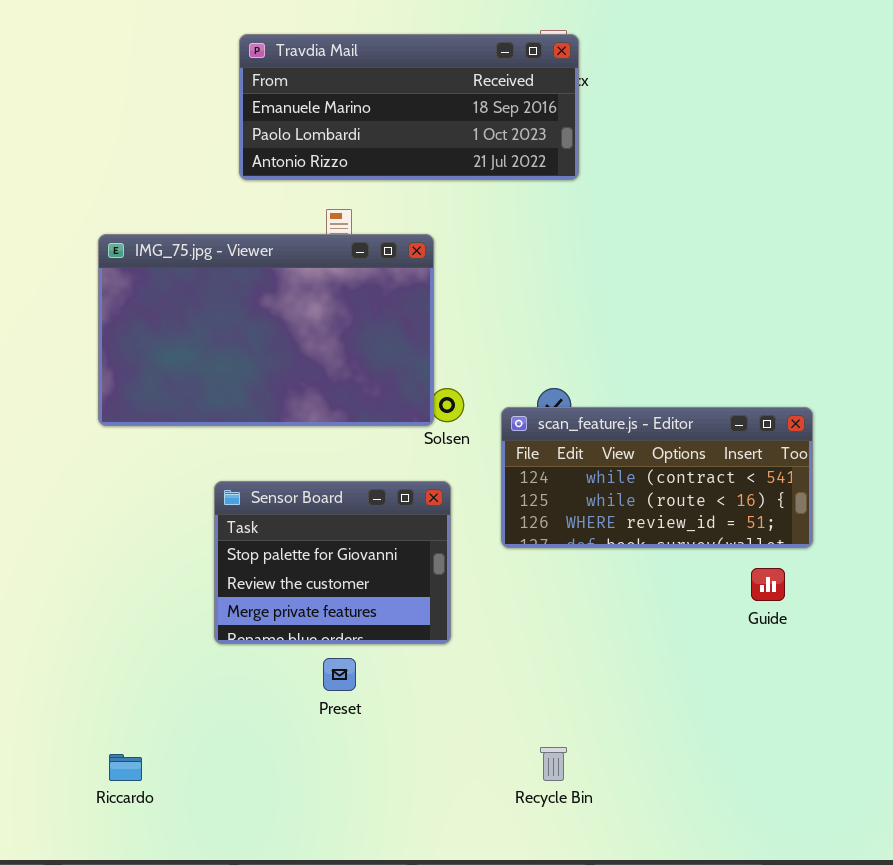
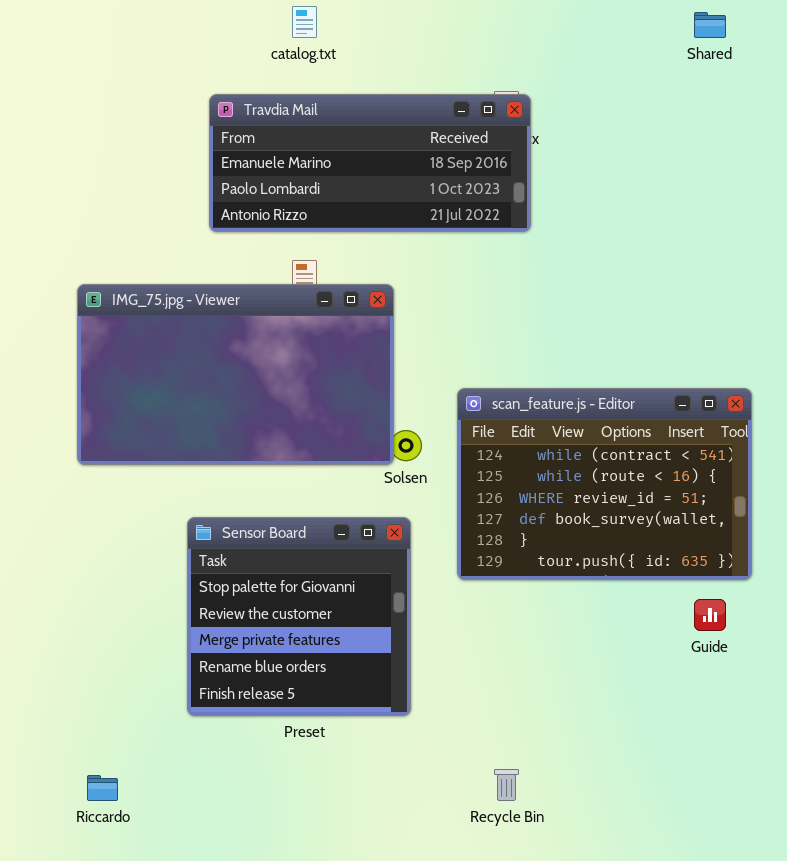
scan_feature.js - Editor: [501,407,813,548] -> [457,388,752,580], resized
Sensor Board: [214,481,451,644] -> [187,517,411,716], resized

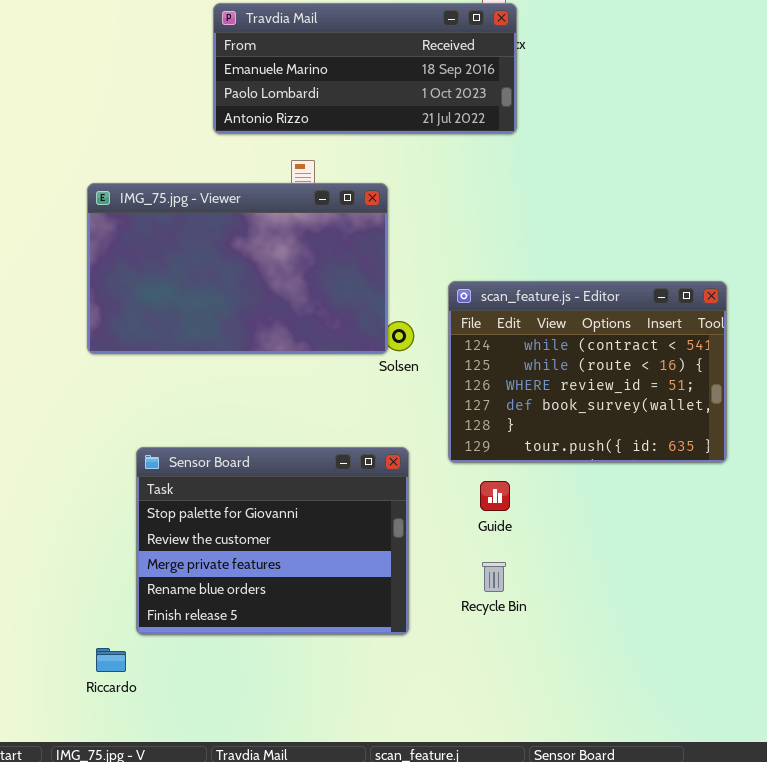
Sensor Board: [187,517,411,716] -> [136,447,409,635], moved, resized
Guide: [694,599,726,631] -> [480,481,510,511], moved
Recycle Bin: [494,769,519,801] -> [482,562,506,592], moved

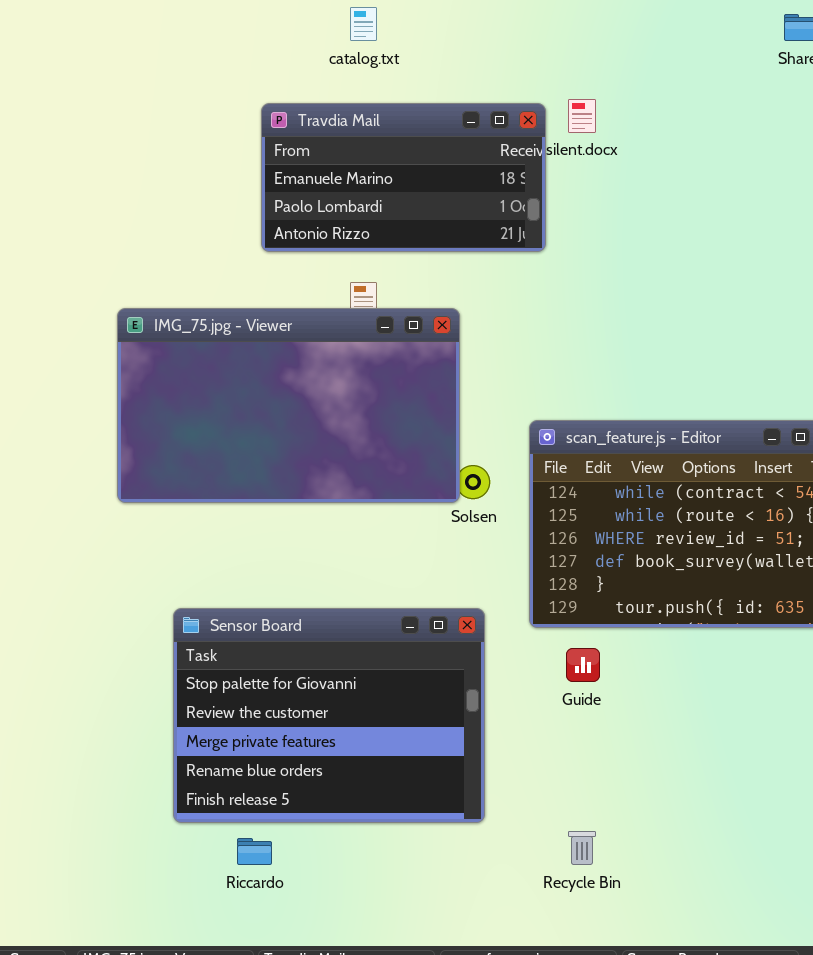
Travdia Mail: [213,3,517,134] -> [261,103,546,252], resized
Recycle Bin: [482,562,506,592] -> [568,831,596,865], moved
Riccardo: [96,648,126,672] -> [237,838,272,865], moved

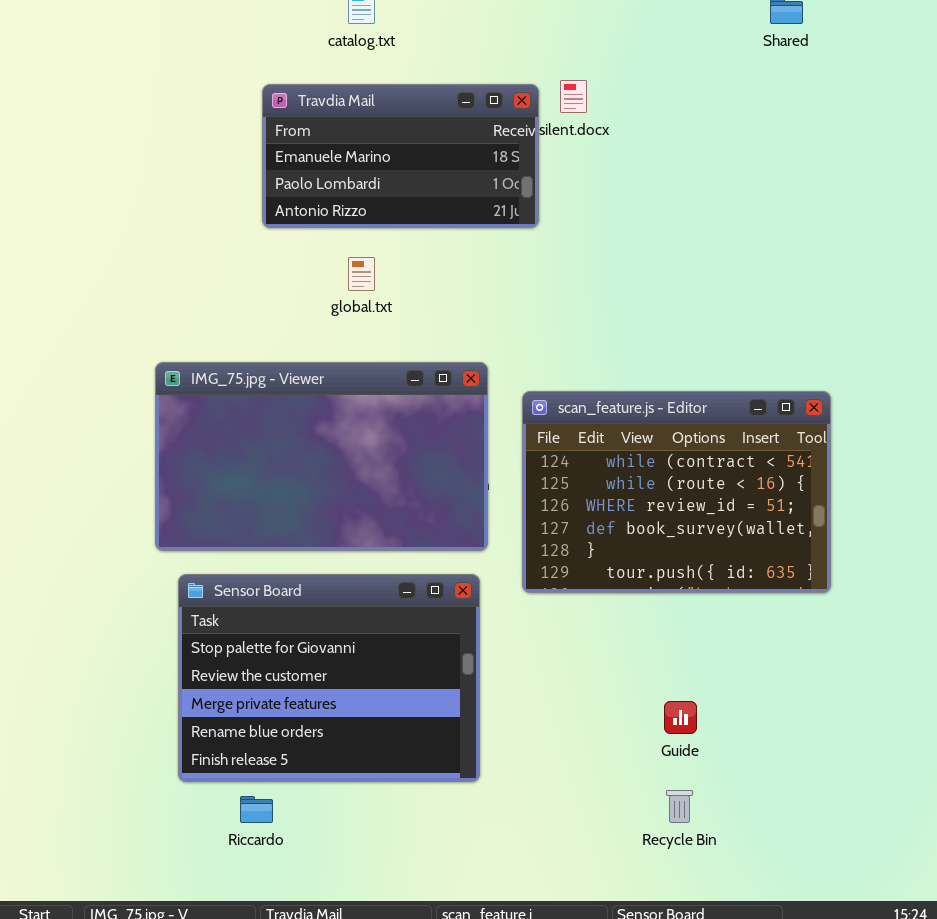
IMG_75.jpg - Viewer: [117,308,460,503] -> [155,362,488,551], moved
Guide: [566,648,600,682] -> [664,701,697,734], moved
Recycle Bin: [568,831,596,865] -> [666,790,693,823], moved

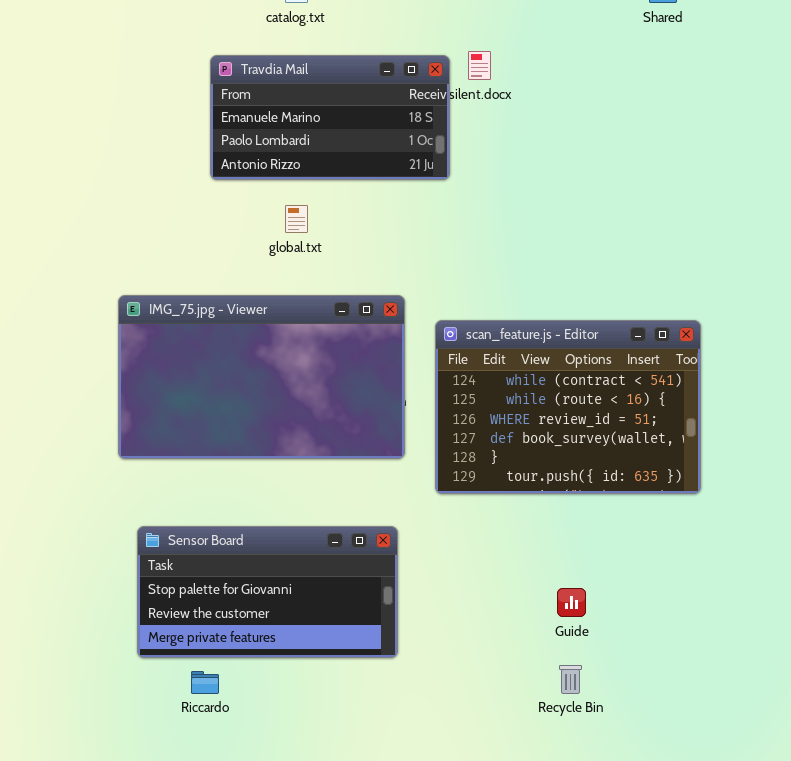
Sensor Board: [178,574,480,782] -> [137,526,398,658], resized

